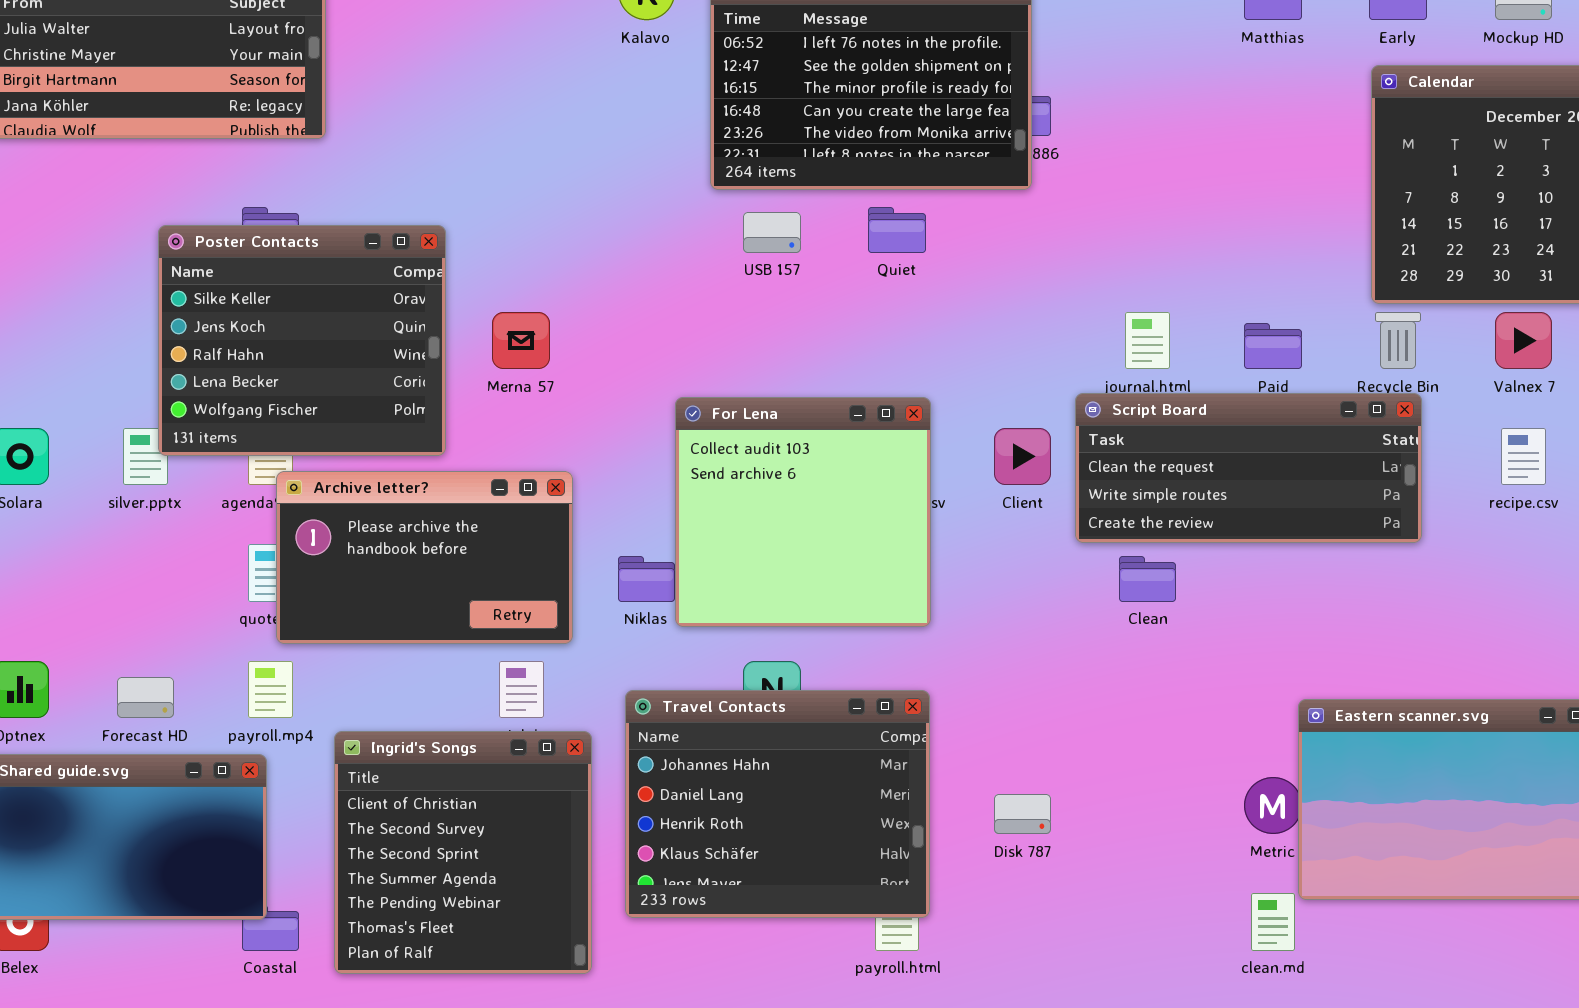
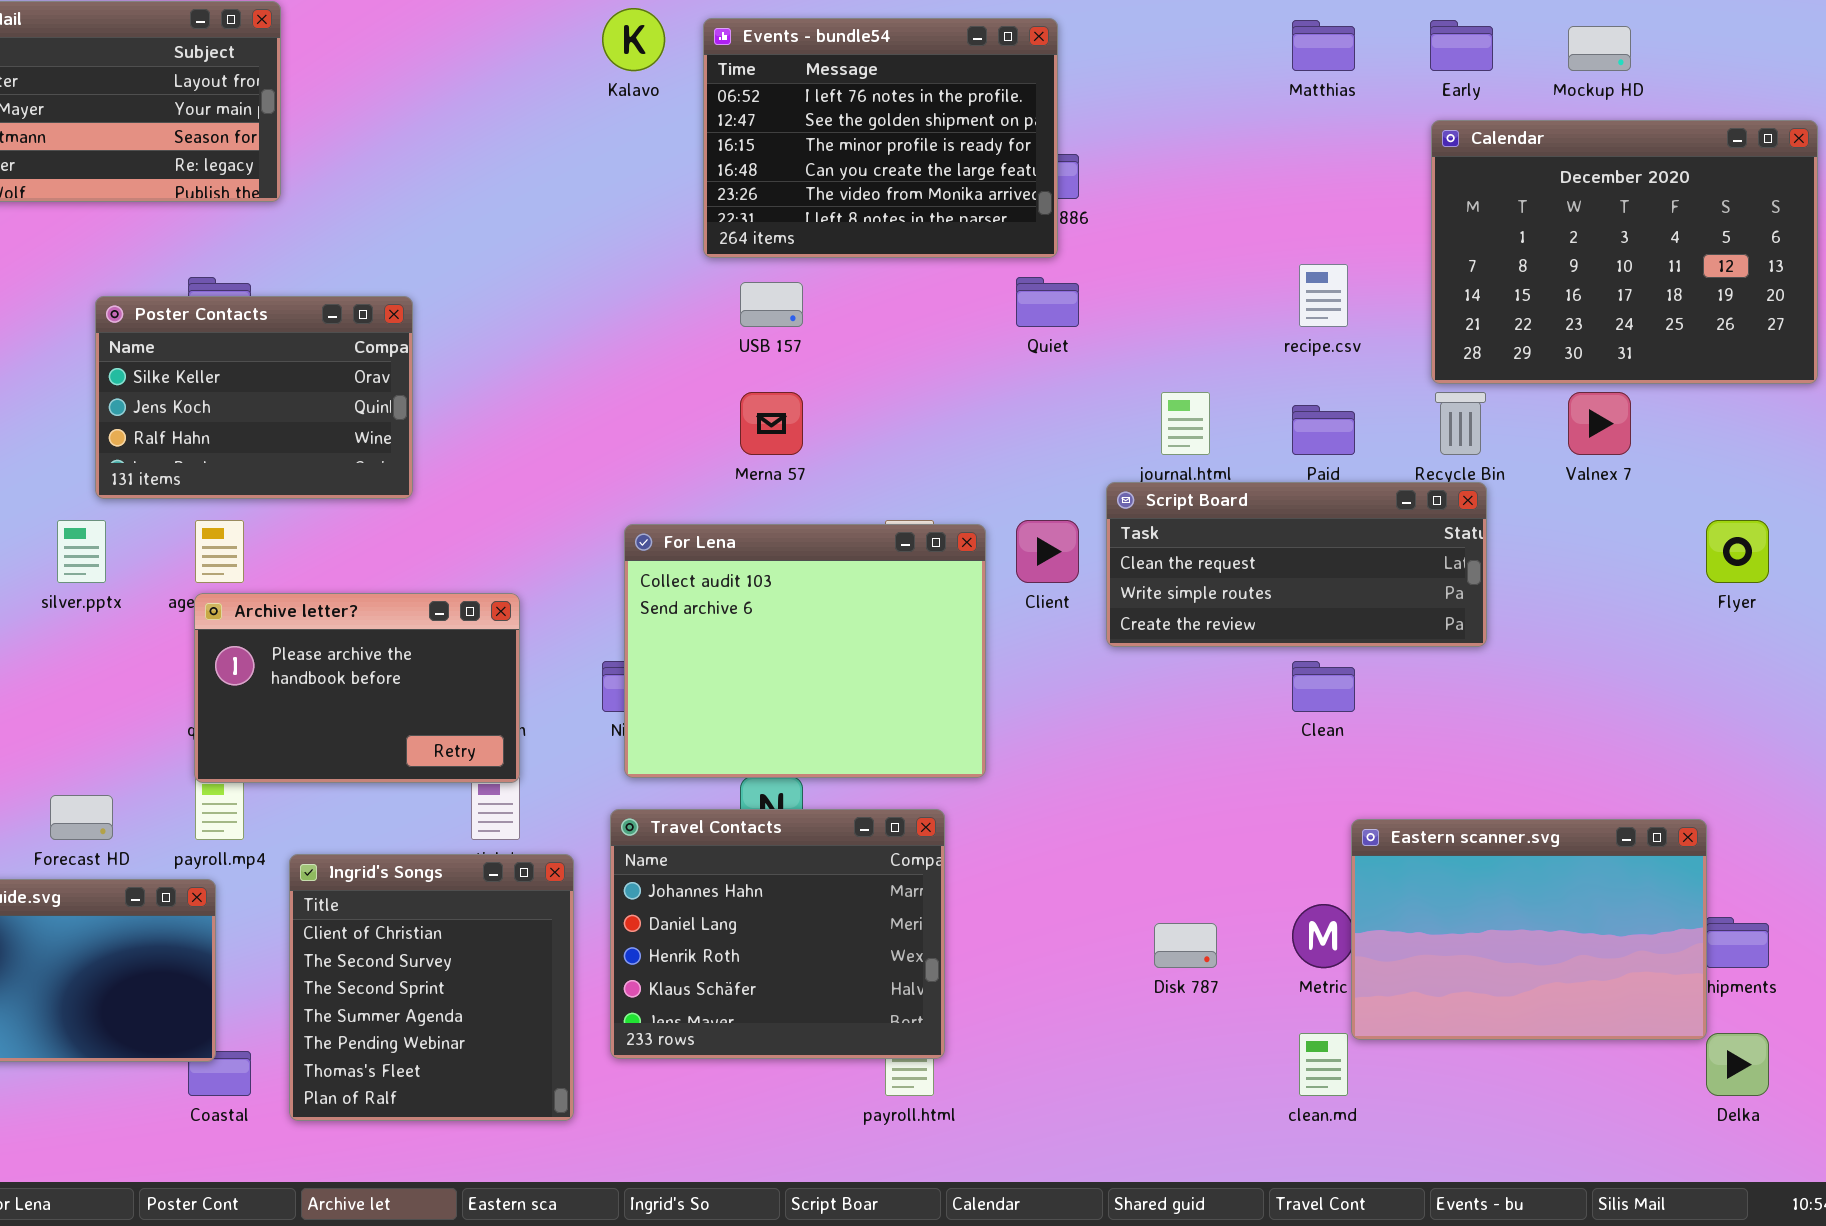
Quiet: [868,207,926,253] -> [1016,277,1079,327], moved
Poster Contacts: [158,225,446,456] -> [95,296,413,499], resized
Merna 57: [492,312,550,369] -> [740,392,803,455], moved
For Lena: [675,397,931,627] -> [624,524,986,778], moved, resized
recipe.csv: [1501,428,1546,485] -> [1299,264,1348,327], moved
Archive letter?: [276,471,573,644] -> [194,593,520,783], moved
Clean: [1119,556,1176,602] -> [1292,661,1355,712], moved
Disk 787: [994,794,1051,834] -> [1154,923,1217,968], moved

